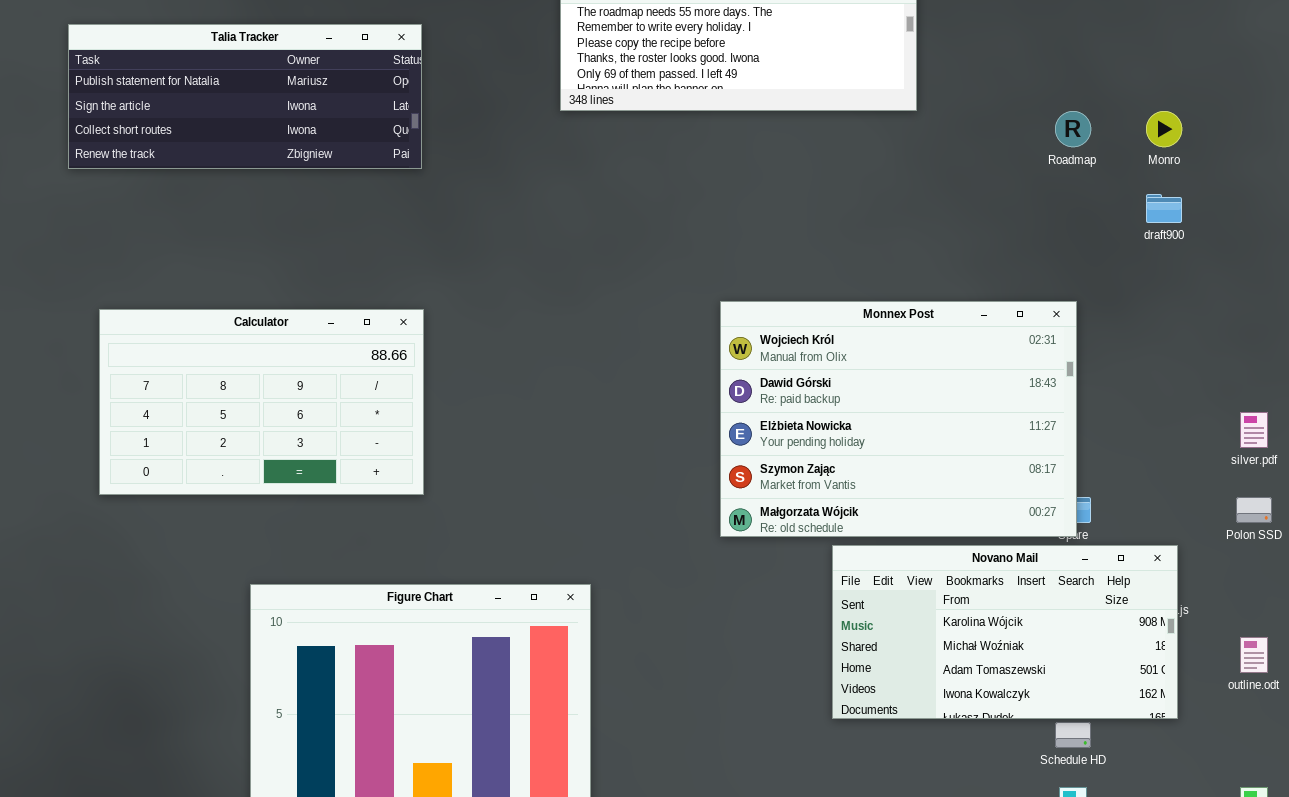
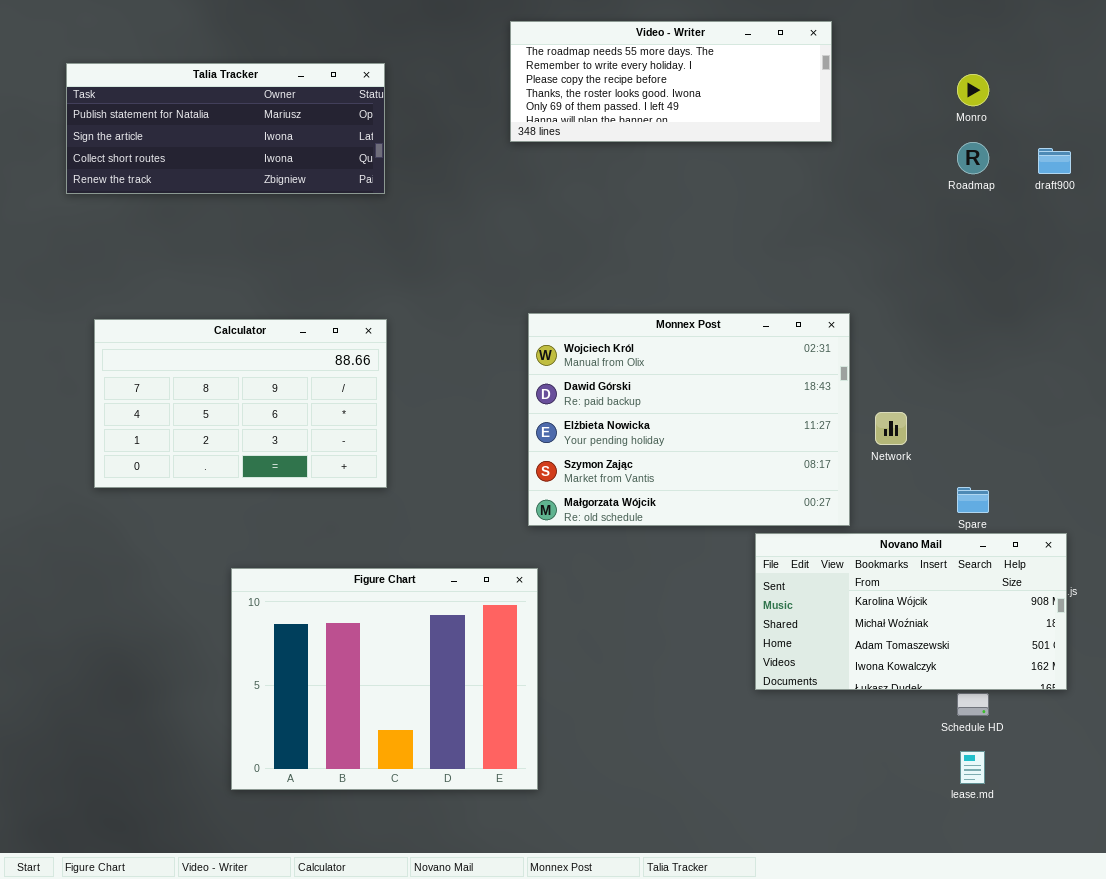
Monro: [1146,111,1182,147] -> [957,74,989,106], moved
draft900: [1146,194,1182,223] -> [1038,148,1071,174], moved
Monnex Post: [720,301,1077,537] -> [528,313,850,526], moved

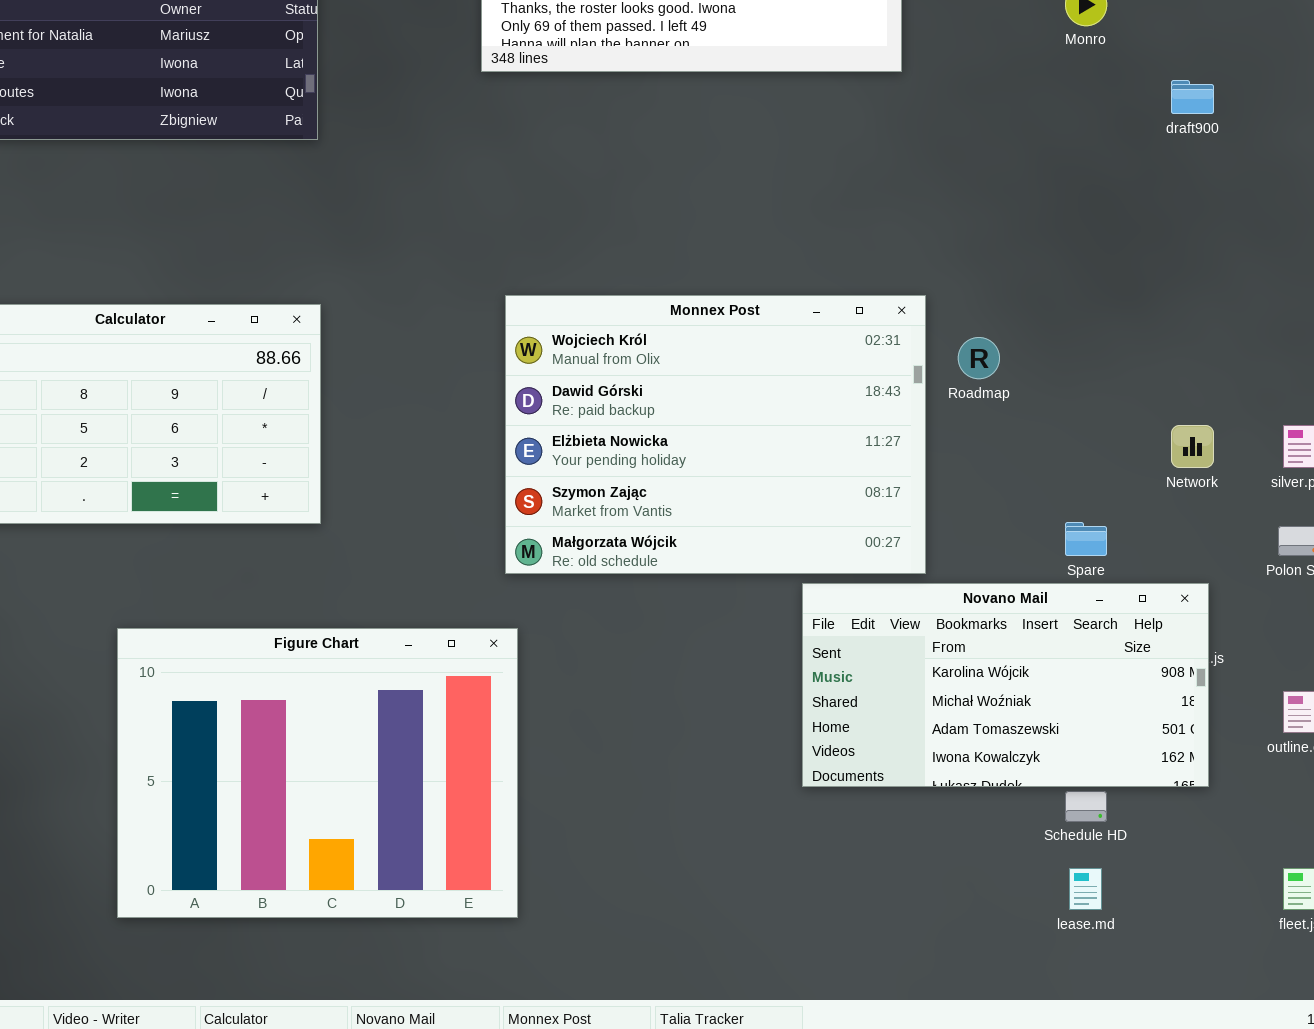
Roadmap: [957,142,989,174] -> [958,337,1000,379], moved
Network: [875,412,907,445] -> [1171,425,1214,468], moved

